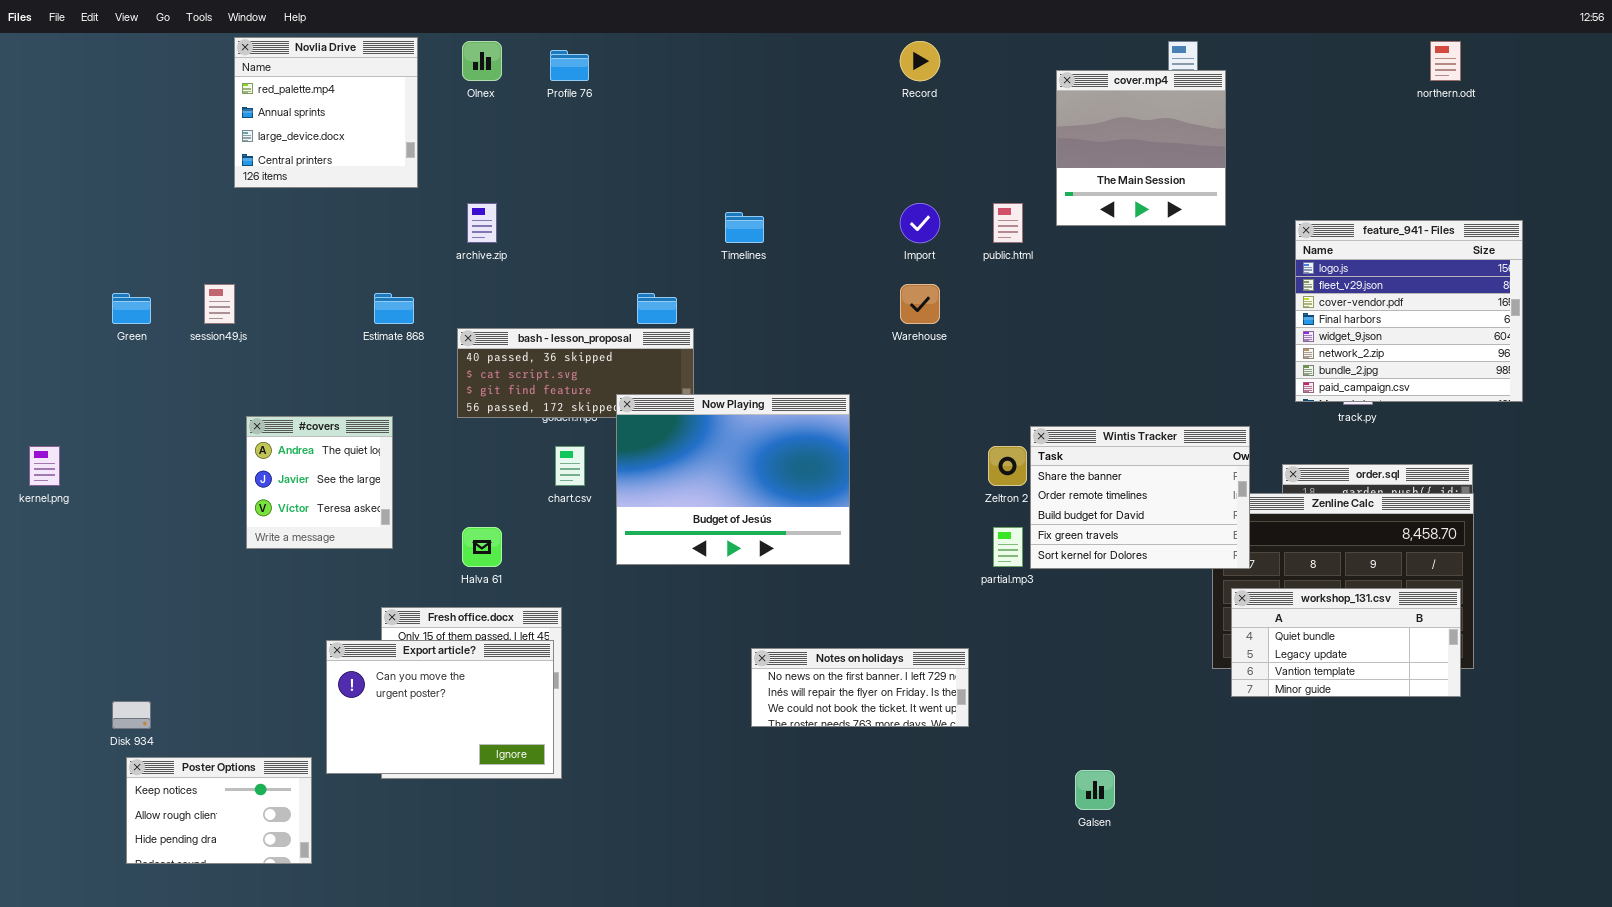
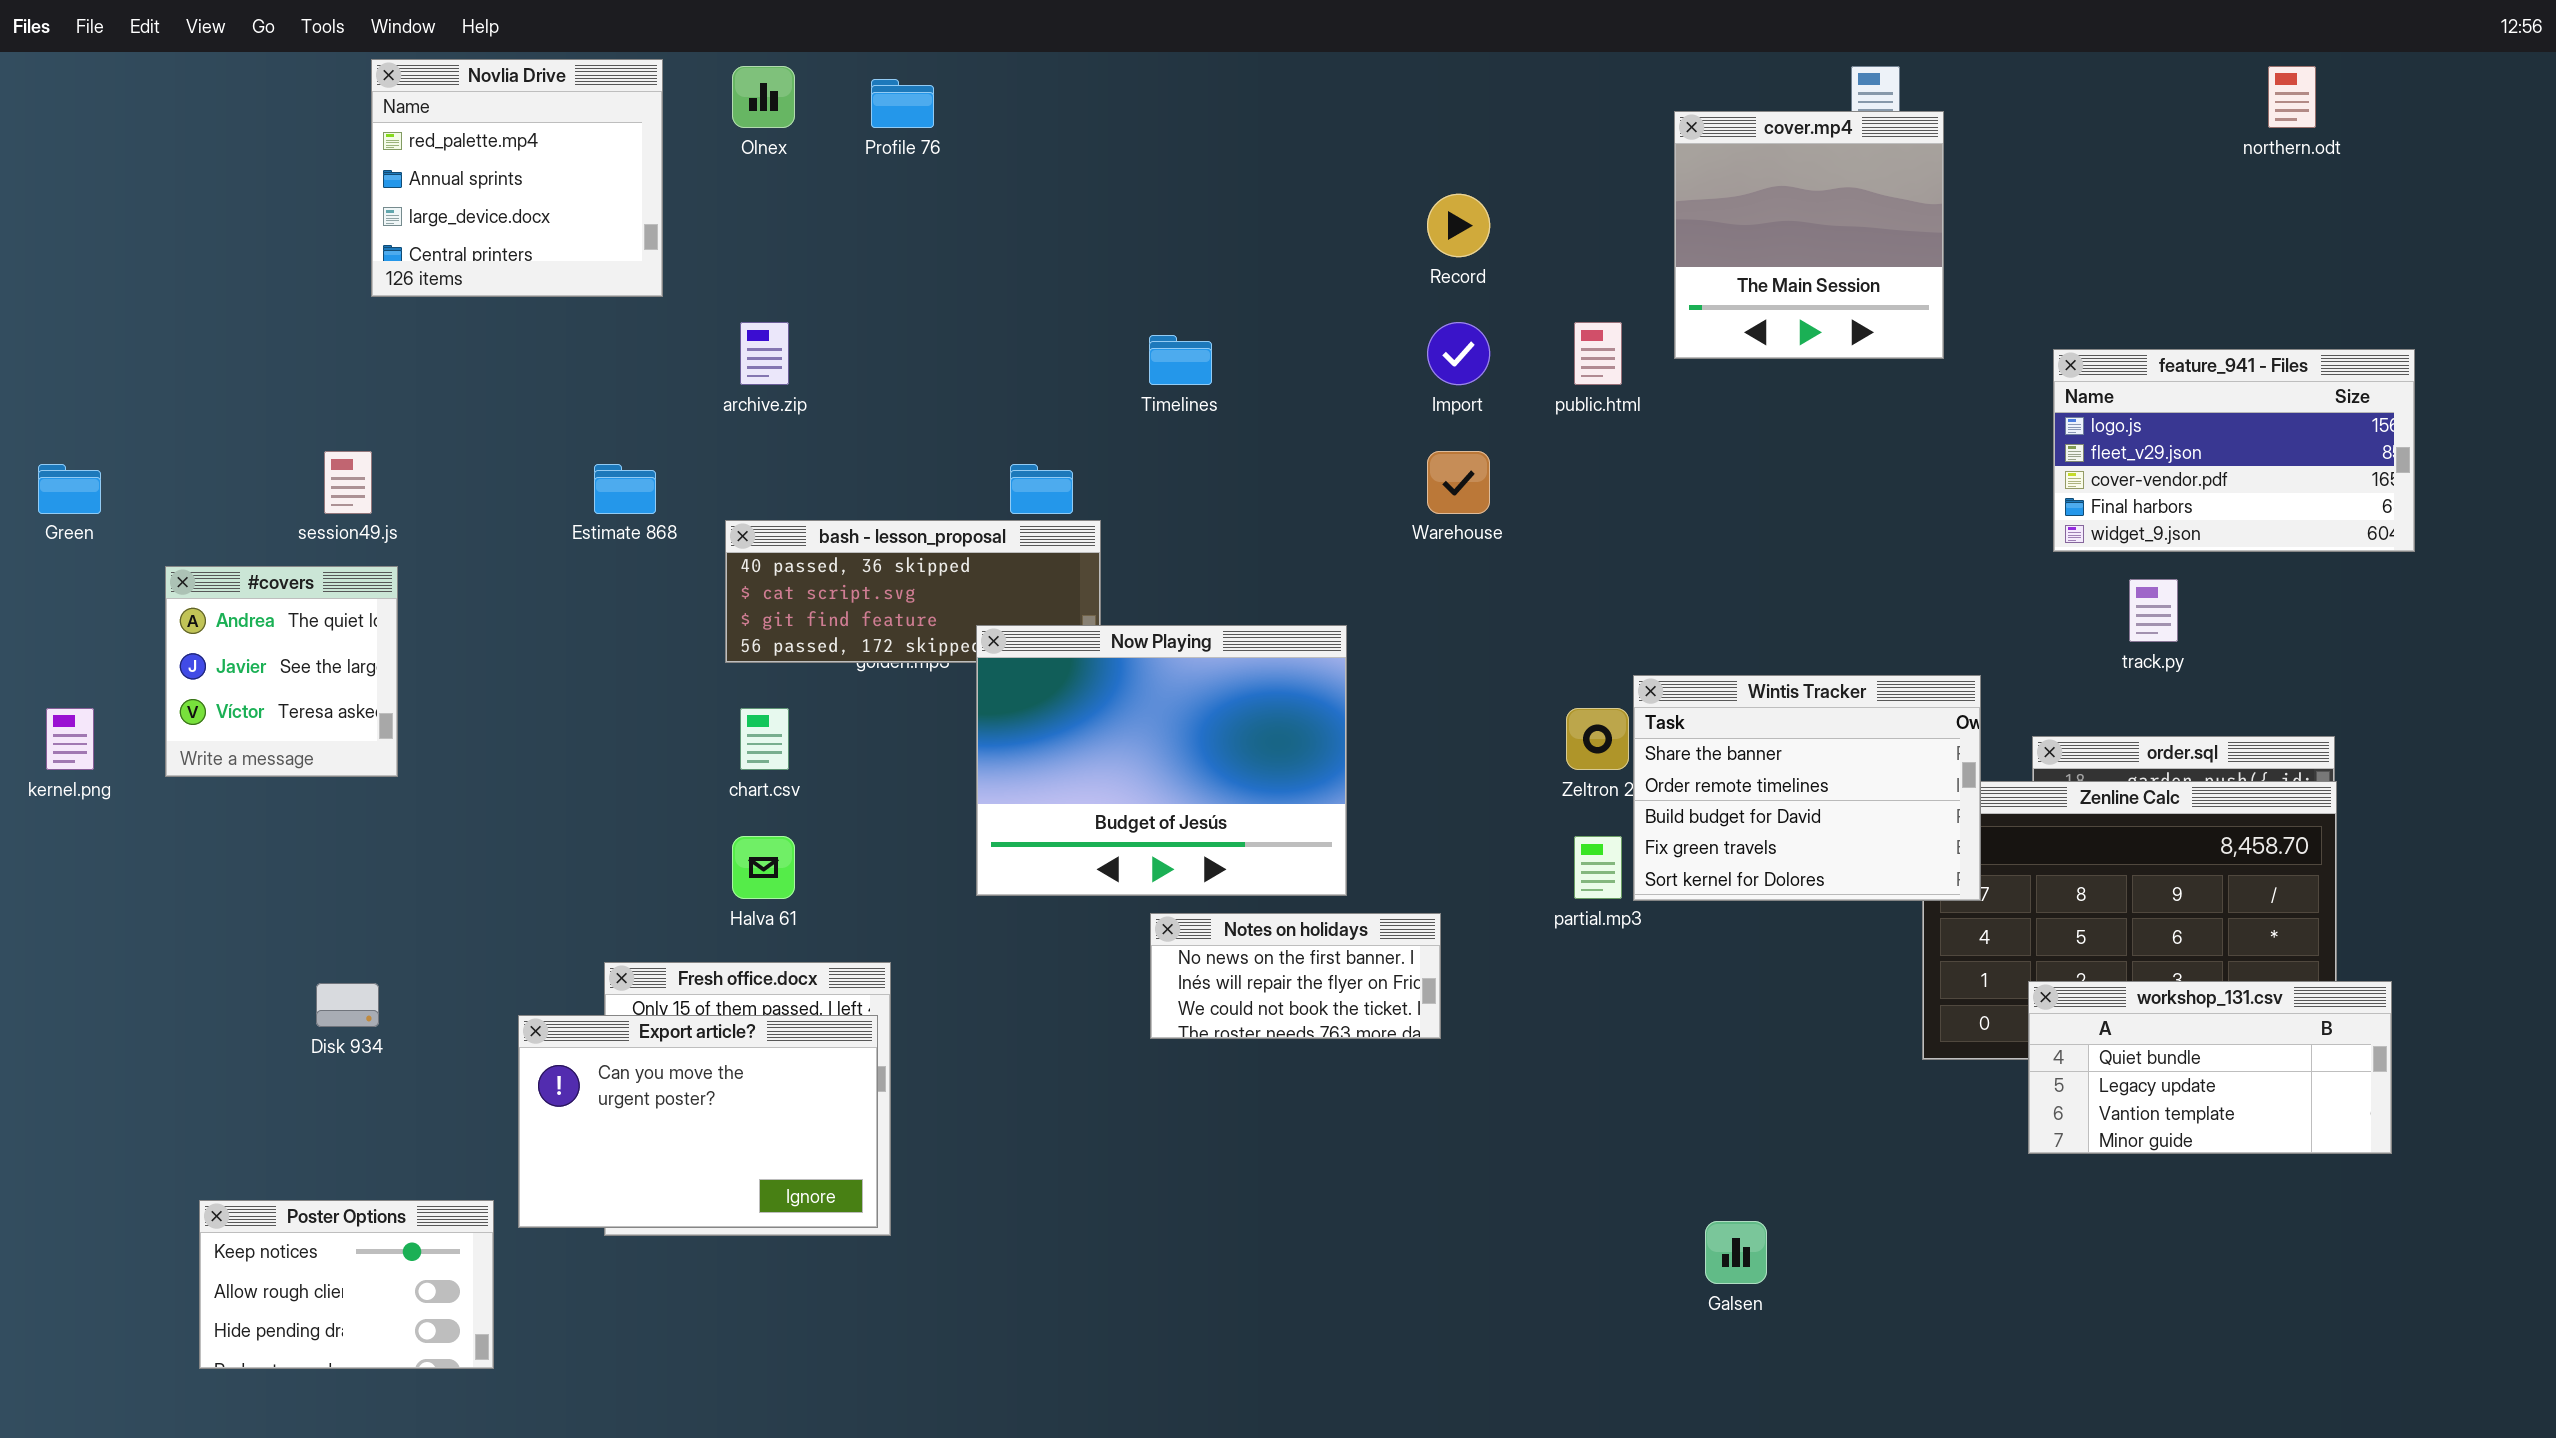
Record: [900,41,940,81] -> [1427,194,1490,257], moved
feature_941 - Files: [1295,220,1523,402] -> [2053,349,2415,552], resized
Green: [112,293,151,324] -> [38,464,101,514], moved
#covers: [246,416,393,549] -> [165,566,398,777], moved
chart.csv: [555,446,585,486] -> [740,708,789,770], moved
workshop_131.csv: [1231,588,1461,697] -> [2028,981,2392,1154], moved
Notes on holidays: [751,648,969,727] -> [1150,913,1441,1039], moved, resized
Disk 934: [112,701,151,729] -> [316,983,379,1027], moved

